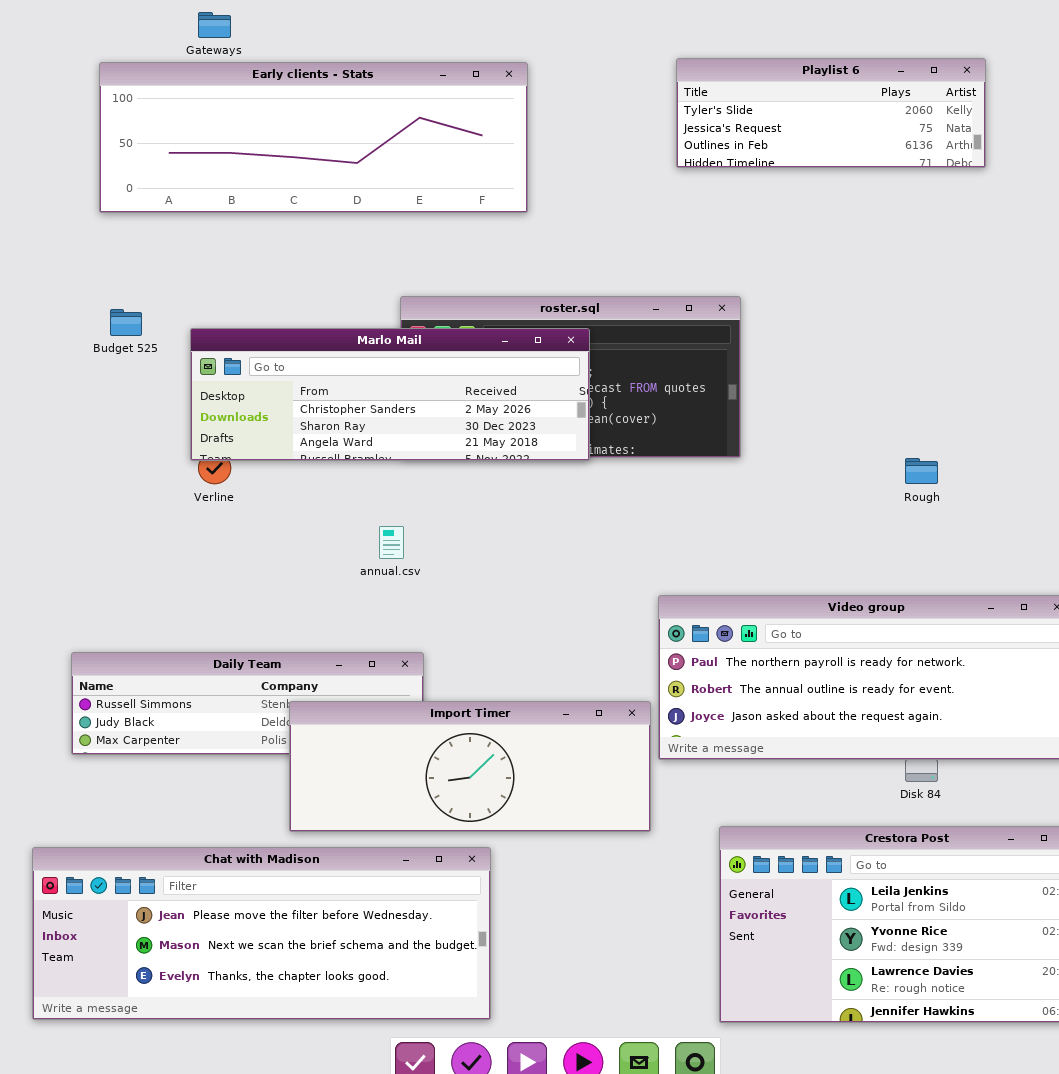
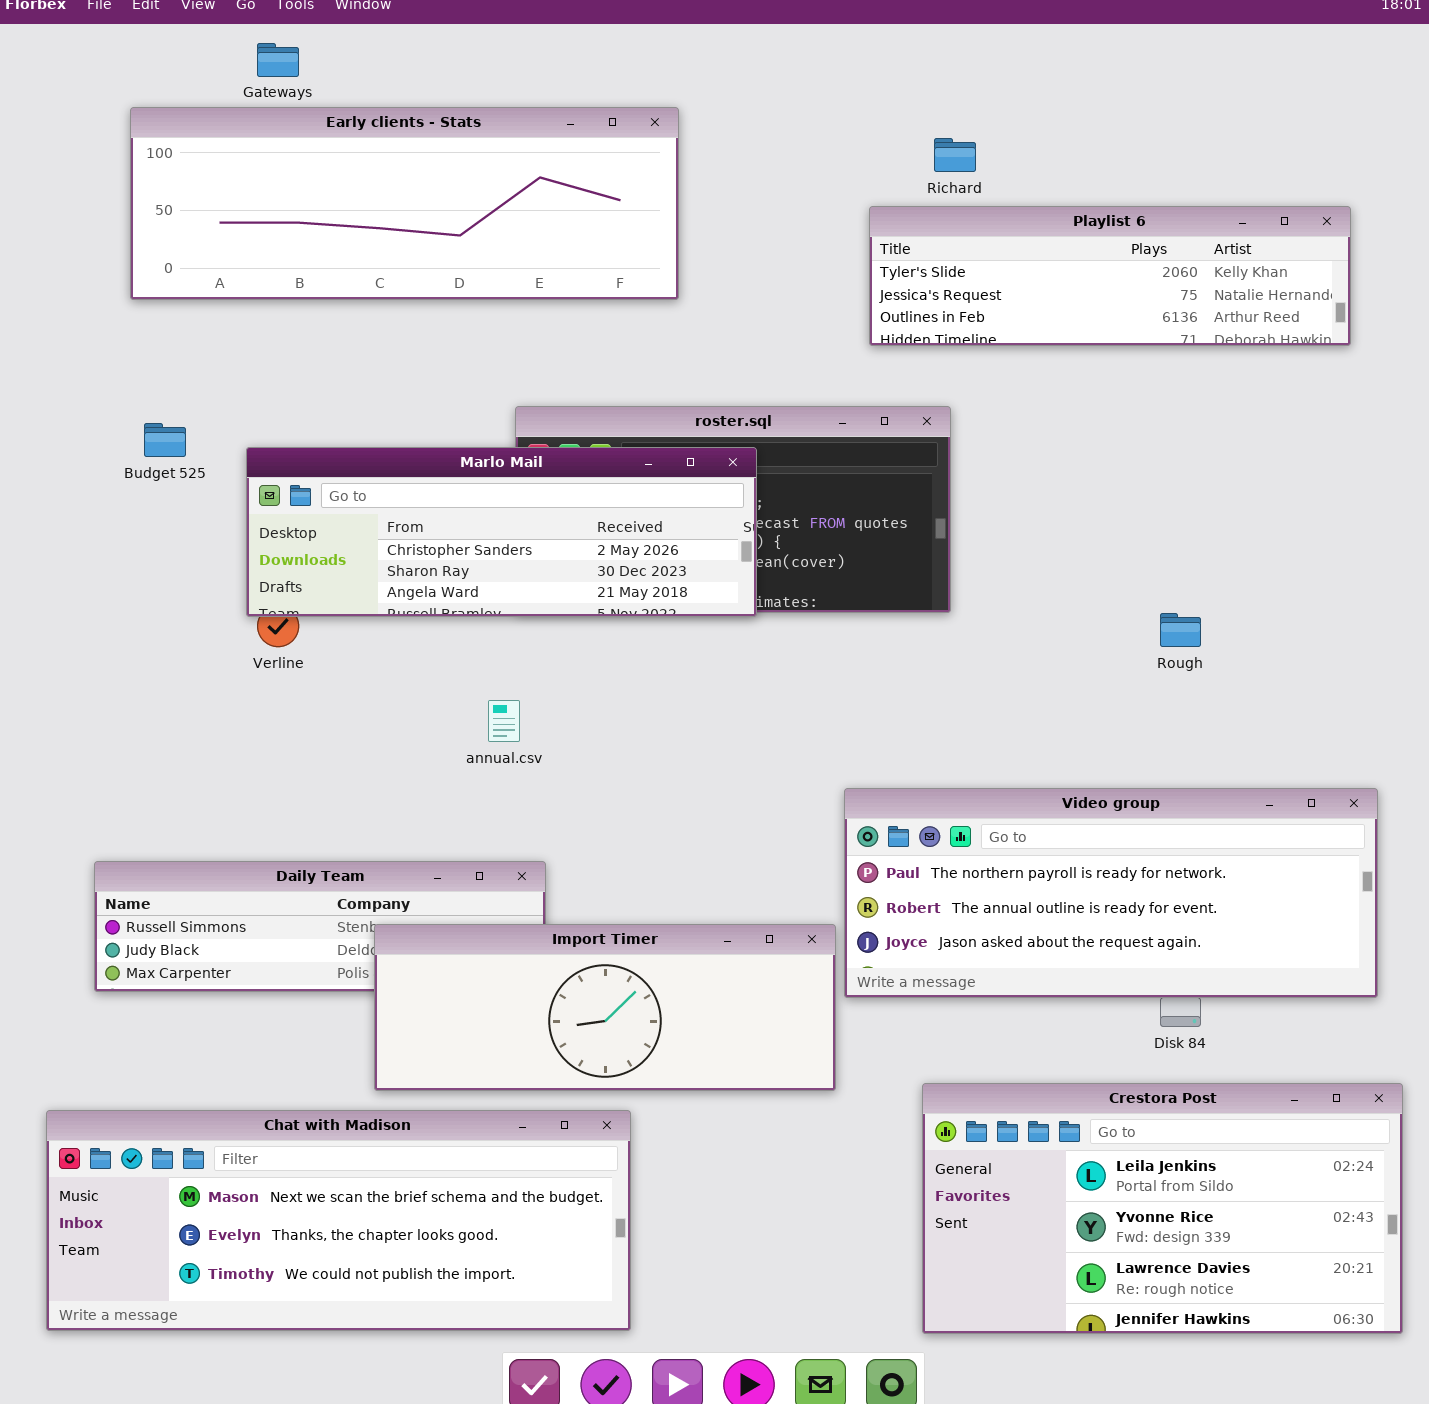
Playlist 6: [676,58,986,168] -> [869,206,1351,346], moved, resized
Chat with Madison: [32,847,491,1020] -> [46,1110,631,1331], scrolled down 1 row

